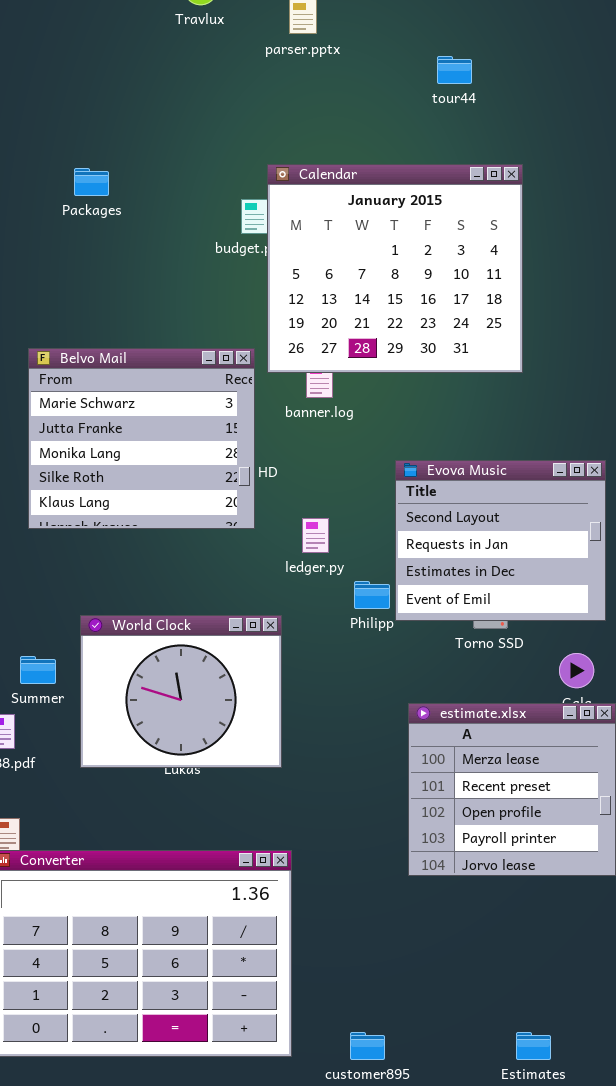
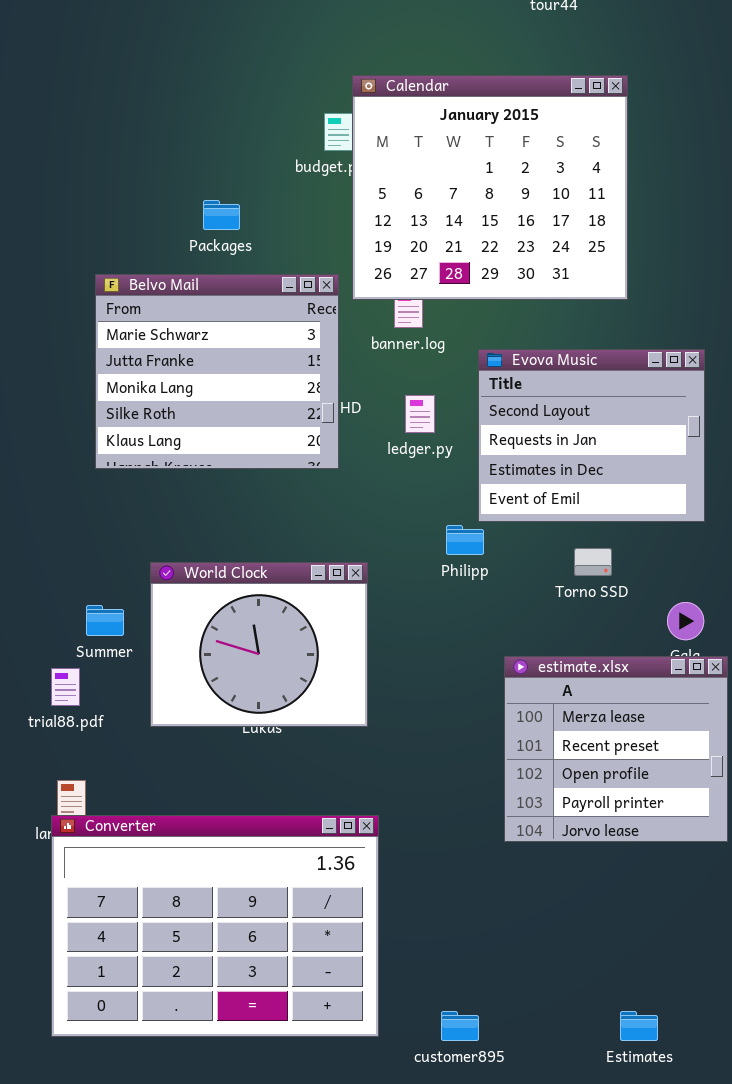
Packages: [74,168,109,196] -> [203,200,240,230], moved
Evova Music: [395,460,606,621] -> [478,349,705,522], moved
ledger.py: [302,518,329,553] -> [405,395,435,433], moved

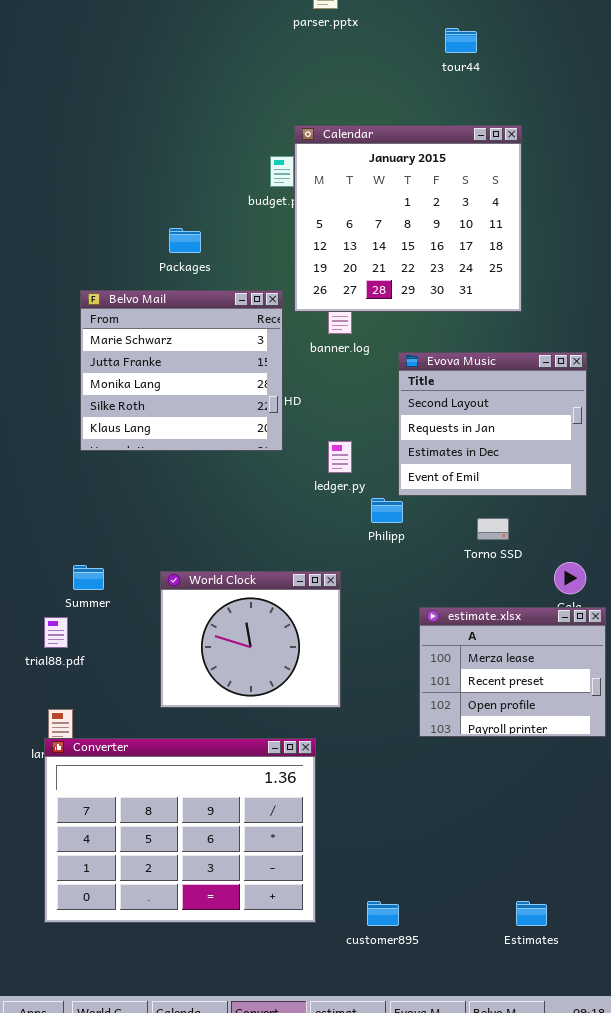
ledger.py: [405,395,435,433] -> [328,441,352,473], moved
World Clock: [150,562,368,727] -> [160,571,341,708], moved
estimate.xlsx: [504,656,728,842] -> [419,607,606,737], resized

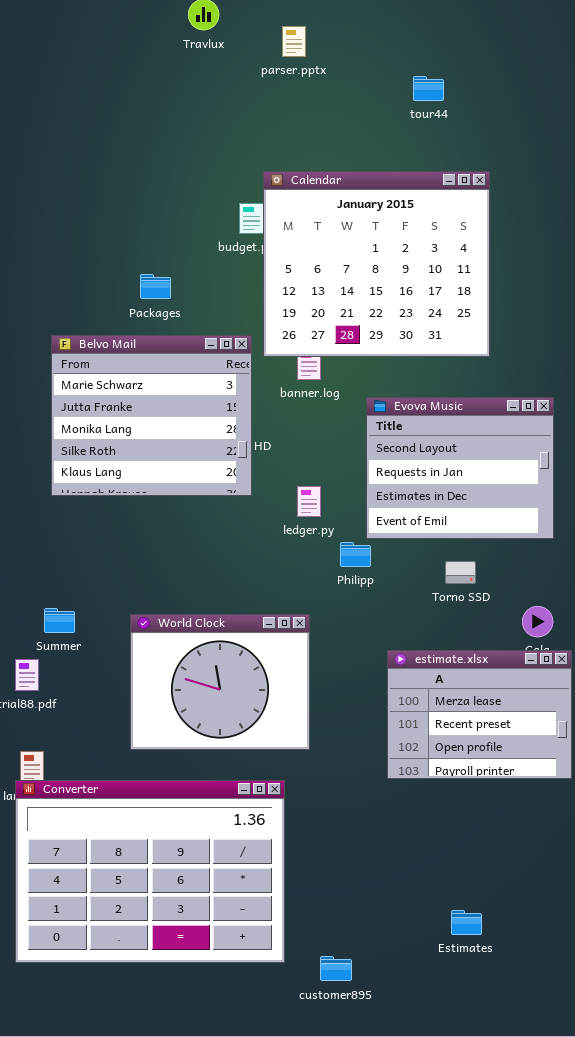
customer895: [367,901,399,926] -> [320,956,352,981], moved
Estimates: [516,901,547,926] -> [451,910,482,935], moved

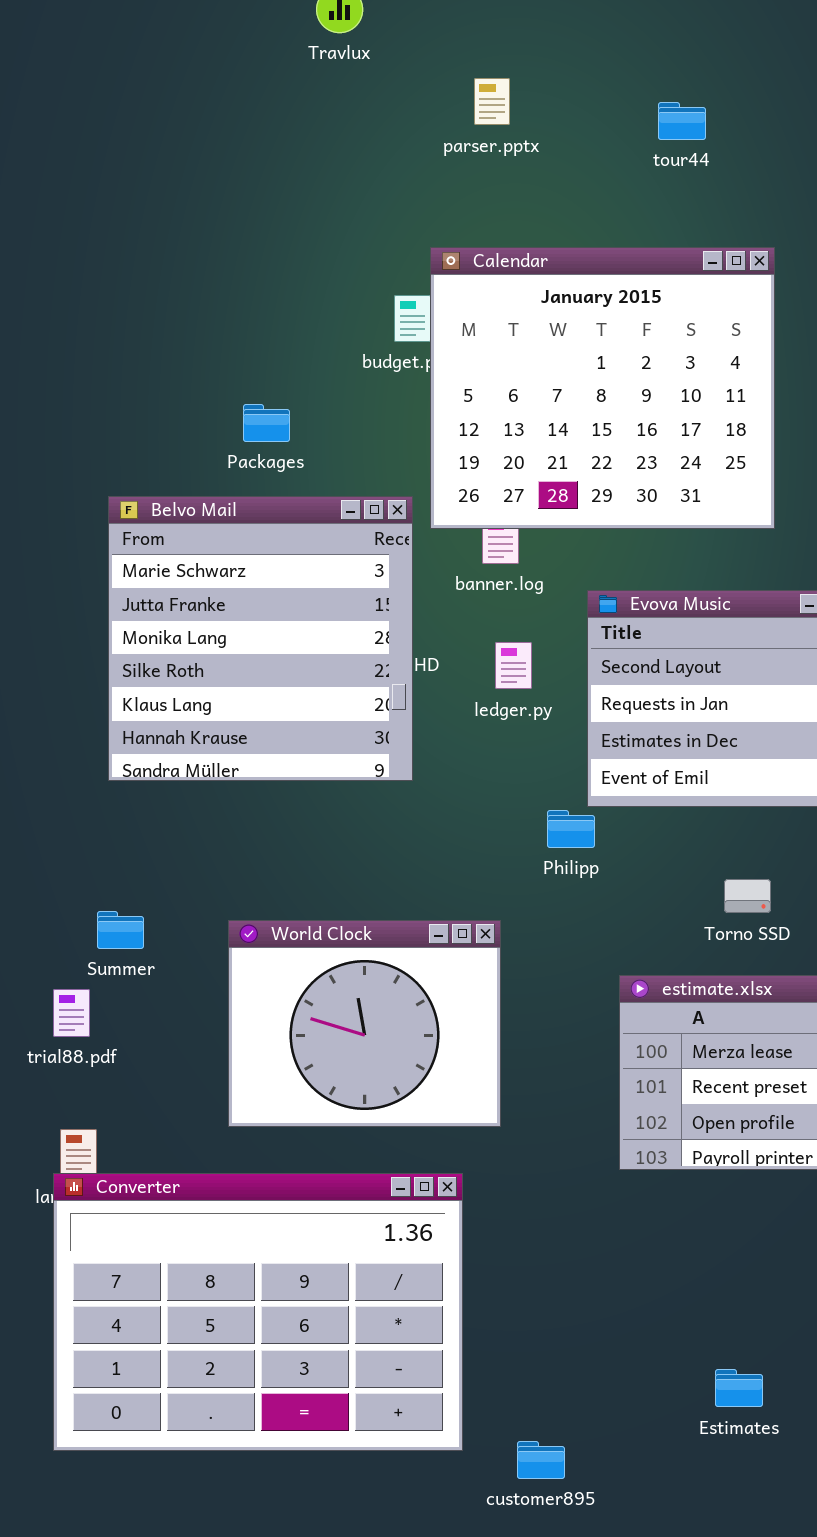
parser.pptx: [282,26,306,57] -> [474,78,510,125], moved
Belvo Mail: [51,335,252,496] -> [108,496,413,781], resized
ledger.py: [297,486,321,517] -> [495,642,532,689], moved
Torno SSD: [445,561,476,584] -> [724,879,771,913], moved

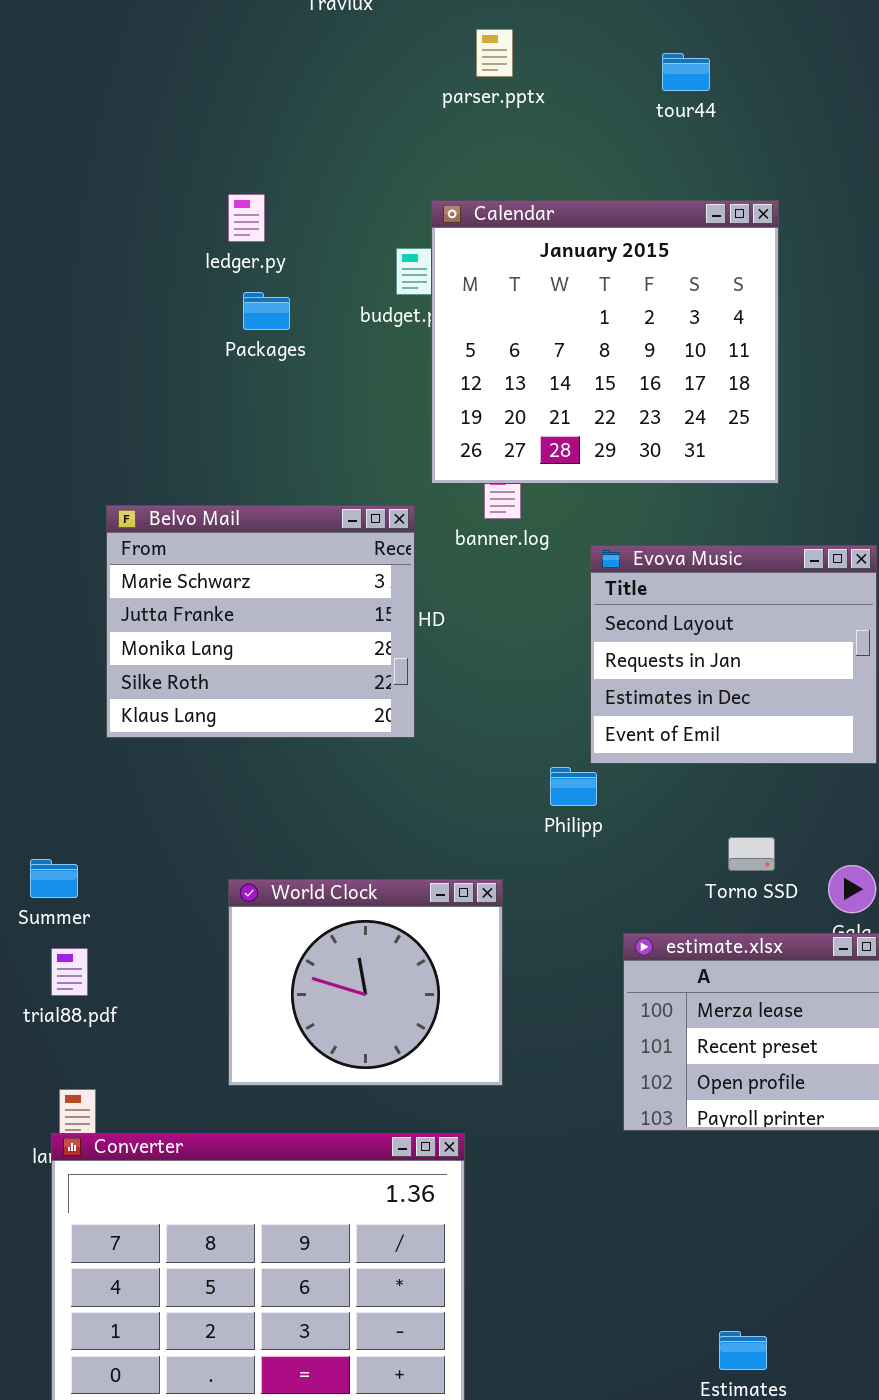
Packages: [243,404,290,442] -> [243,292,290,330], moved
Belvo Mail: [108,496,413,781] -> [106,505,415,738], resized
ledger.py: [495,642,532,689] -> [228,194,265,242], moved
Summer: [97,911,144,949] -> [30,859,78,898], moved

